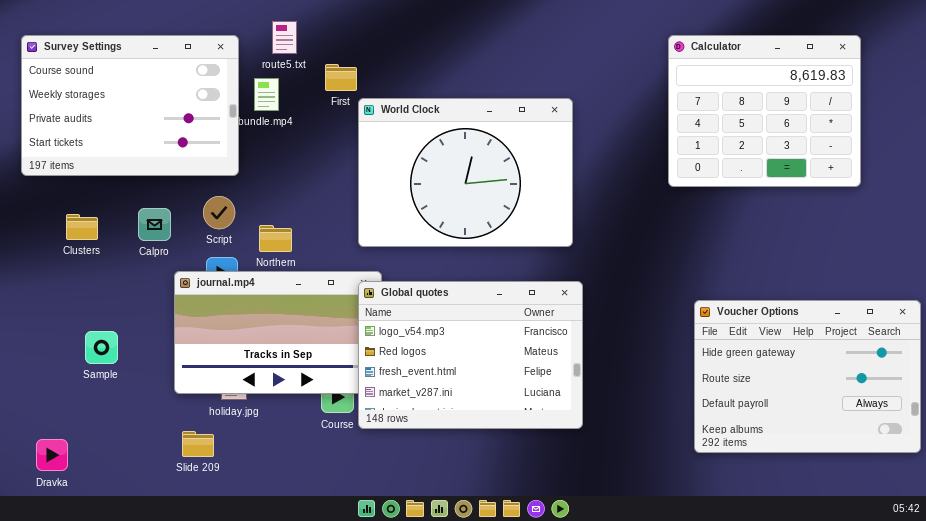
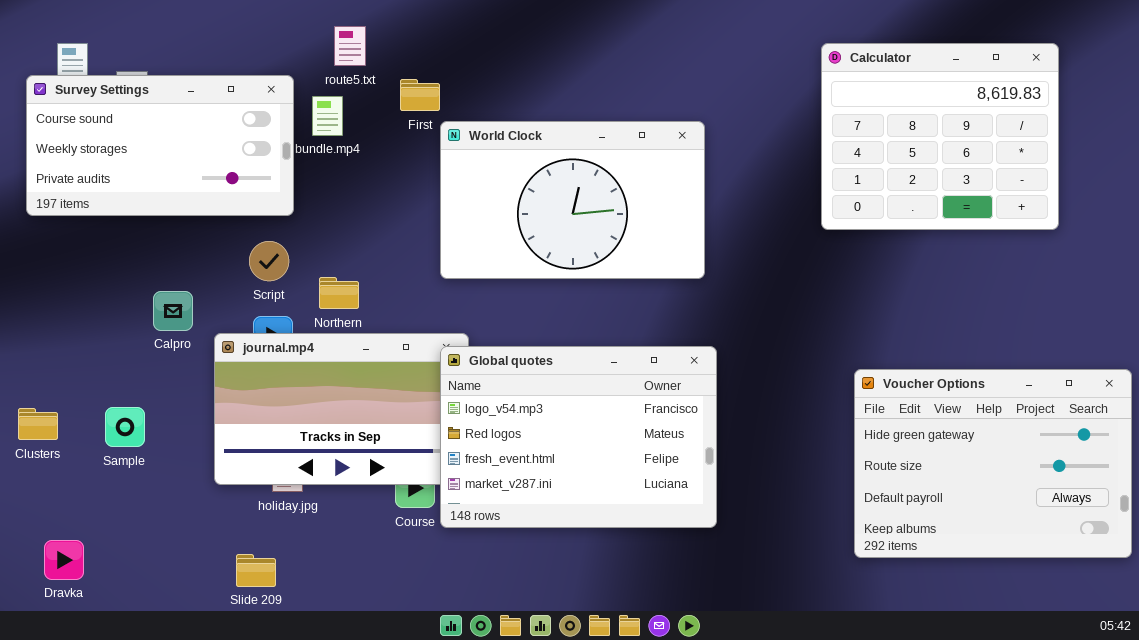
Survey Settings: [21,35,239,176] -> [26,75,294,216], resized
World Clock: [358,98,573,247] -> [440,121,705,279], resized
Calpro: [138,208,171,241] -> [153,291,193,331], moved
Clusters: [66,214,98,240] -> [18,408,58,440], moved
Slide 209: [182,431,214,457] -> [236,554,276,587], moved

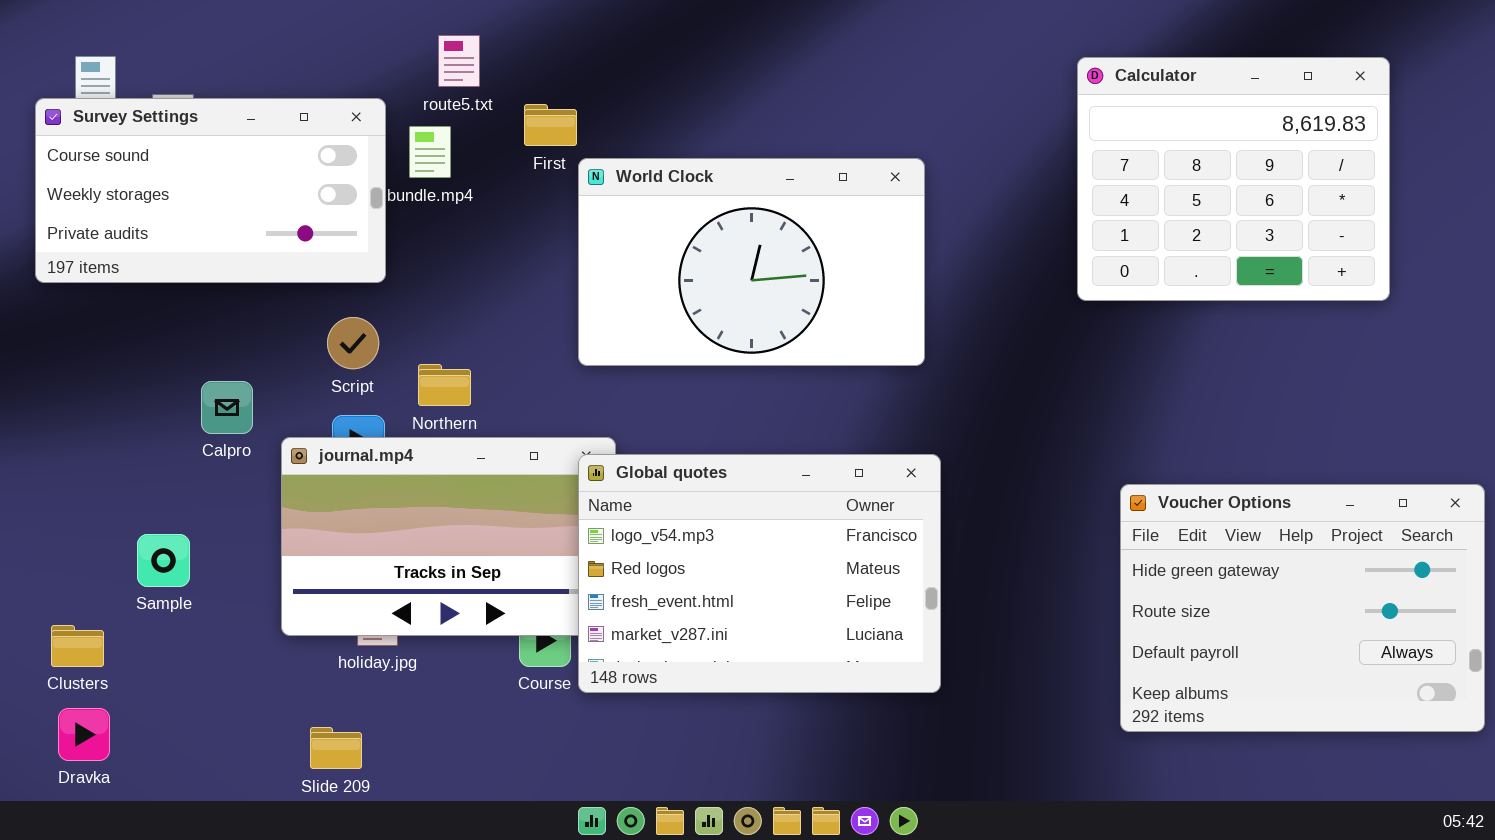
Clusters: [18,408,58,440] -> [51,625,104,667], moved

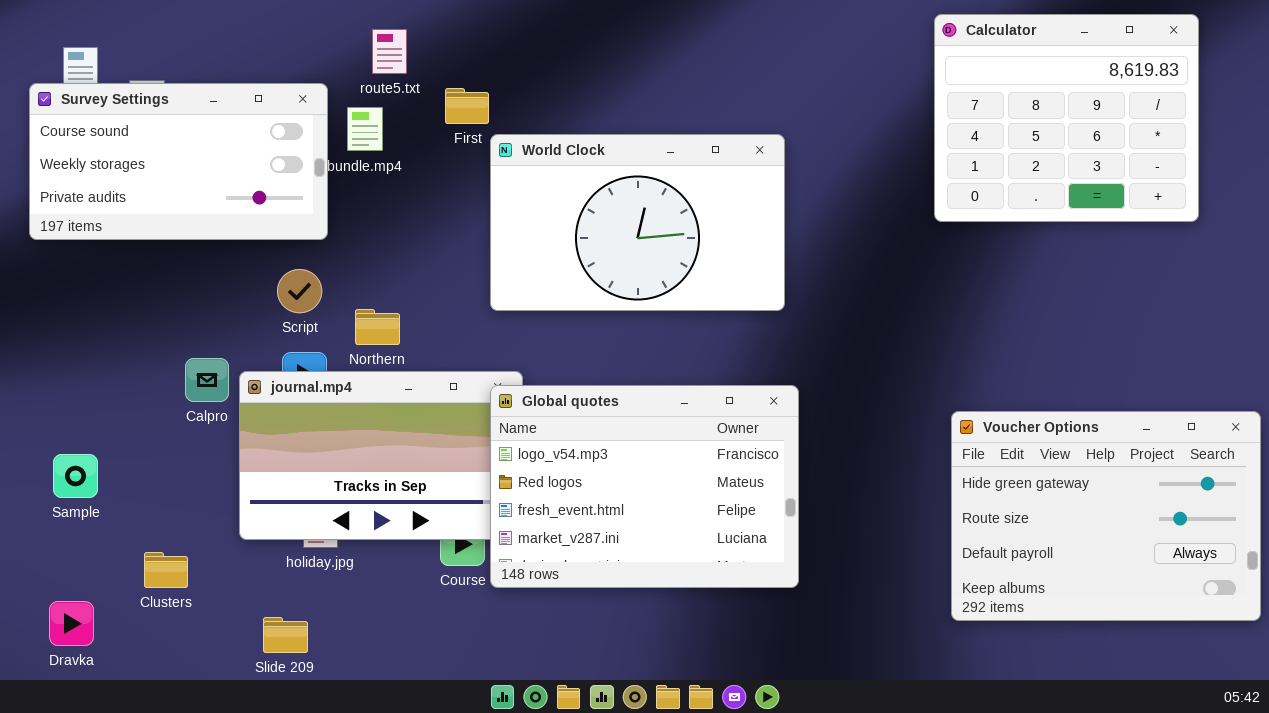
Calculator: [1077,57,1390,301] -> [934,14,1199,222], moved
Calpro: [201,381,253,434] -> [185,358,229,402], moved
Sample: [137,534,190,587] -> [53,454,98,498], moved
Clusters: [51,625,104,667] -> [144,552,188,588], moved

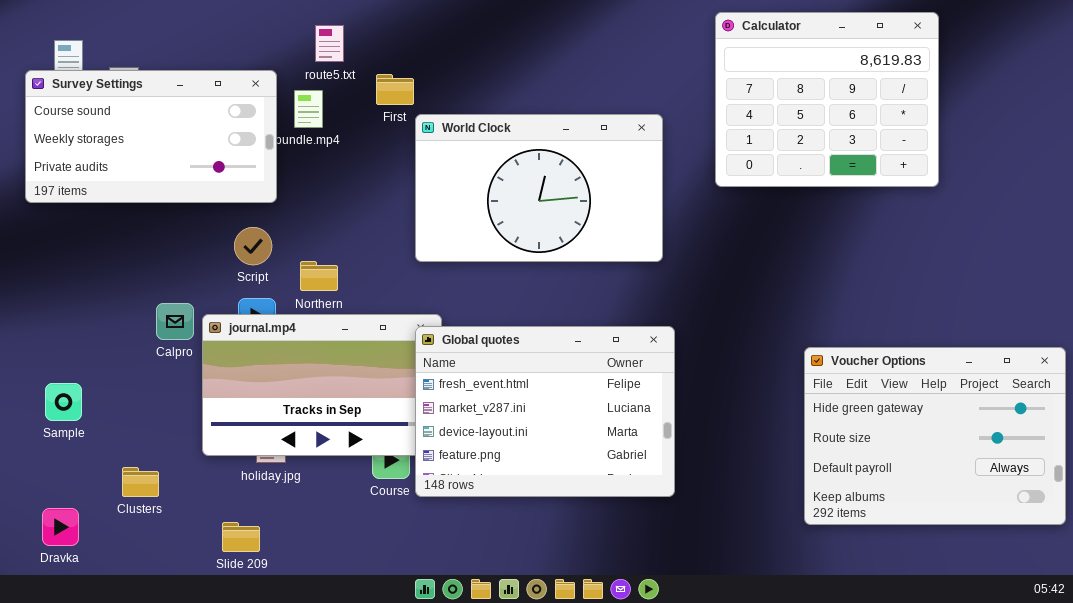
Calculator: [934,14,1199,222] -> [715,12,939,187], moved
Global quotes: [490,385,799,588] -> [415,326,675,497], scrolled down 2 rows

